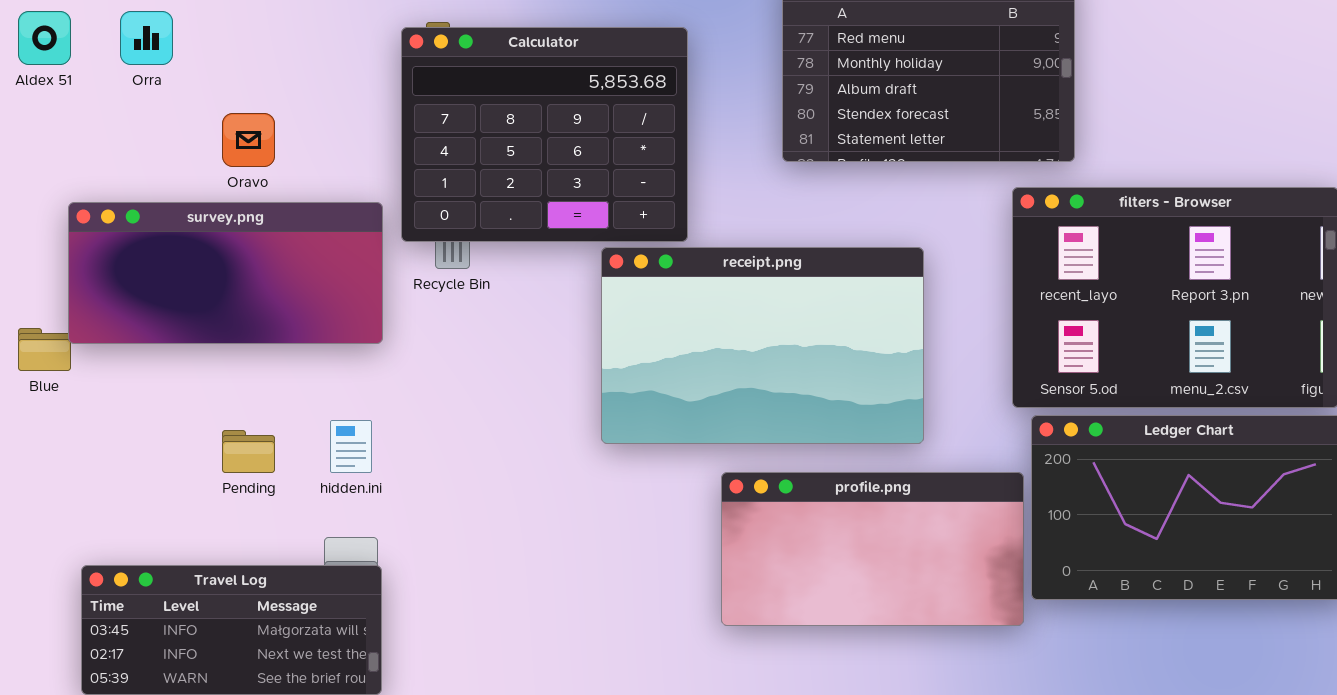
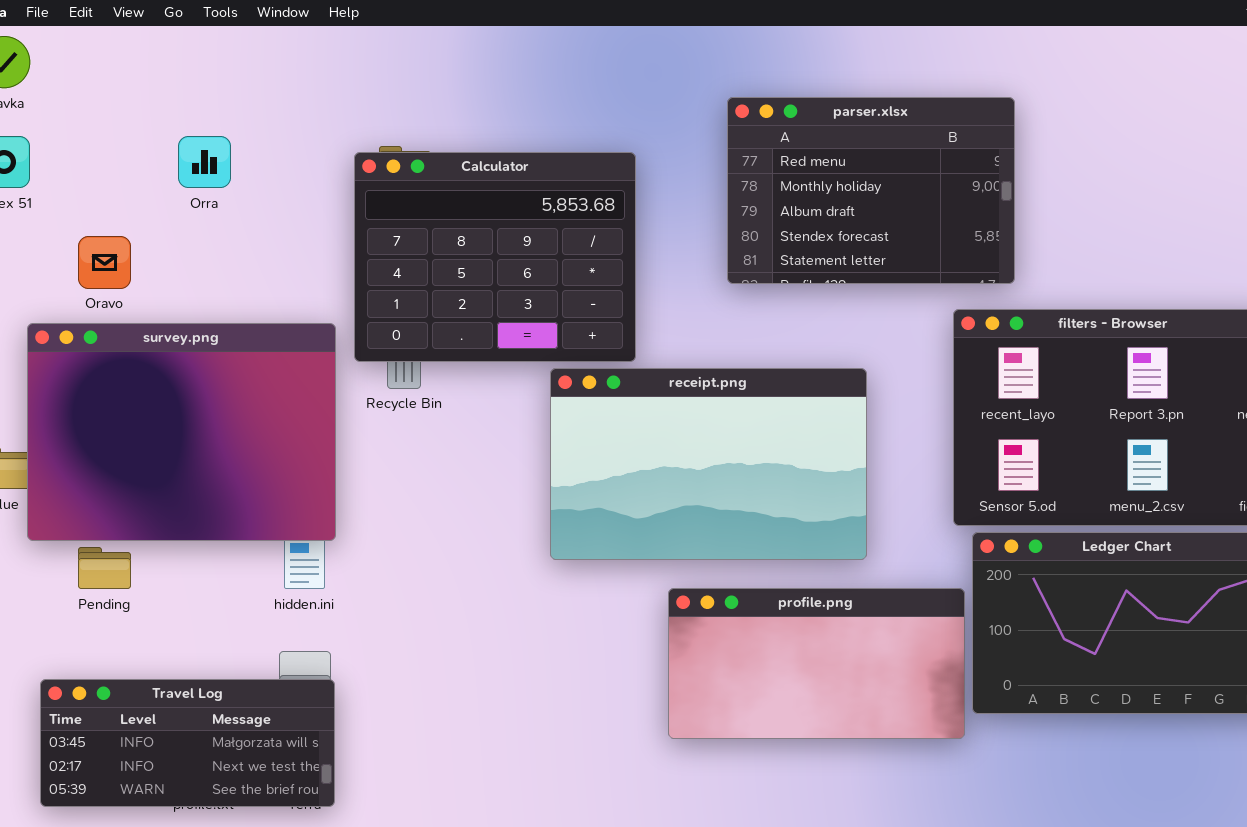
Orra: [120,11,173,65] -> [178,136,231,188], moved
Oravo: [222,113,275,167] -> [78,236,131,289], moved
survey.png: [68,202,383,344] -> [27,323,336,541], resized
Pending: [222,430,275,473] -> [78,547,131,589], moved

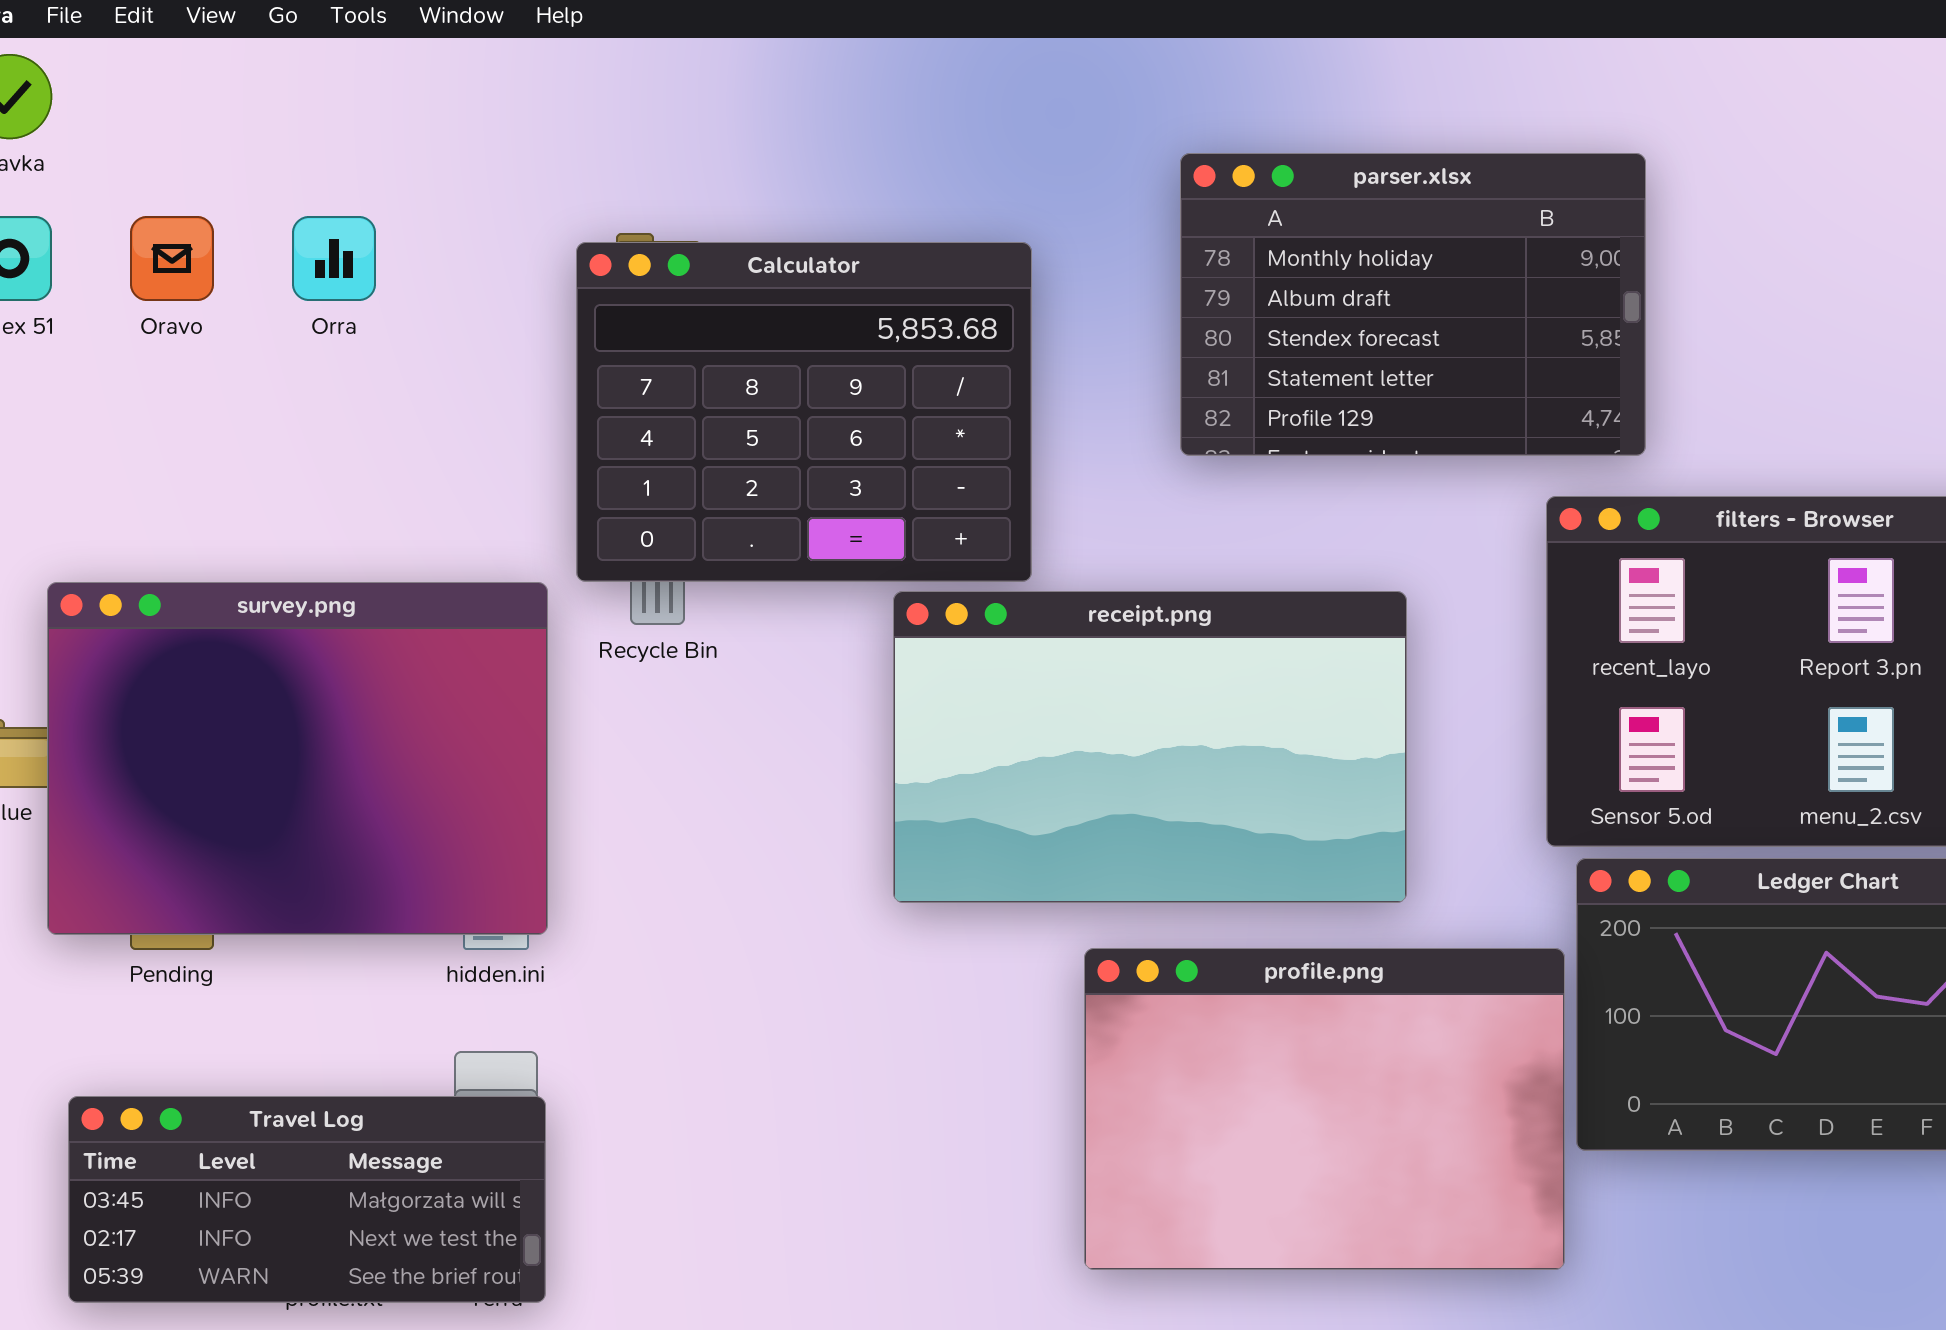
parser.xlsx: [727,97,1015,284] -> [1180,153,1646,456], scrolled down 1 row
Oravo: [78,236,131,289] -> [130,216,214,301], moved
survey.png: [27,323,336,541] -> [47,582,548,935], moved
profile.png: [668,588,965,739] -> [1084,948,1565,1270], resized

